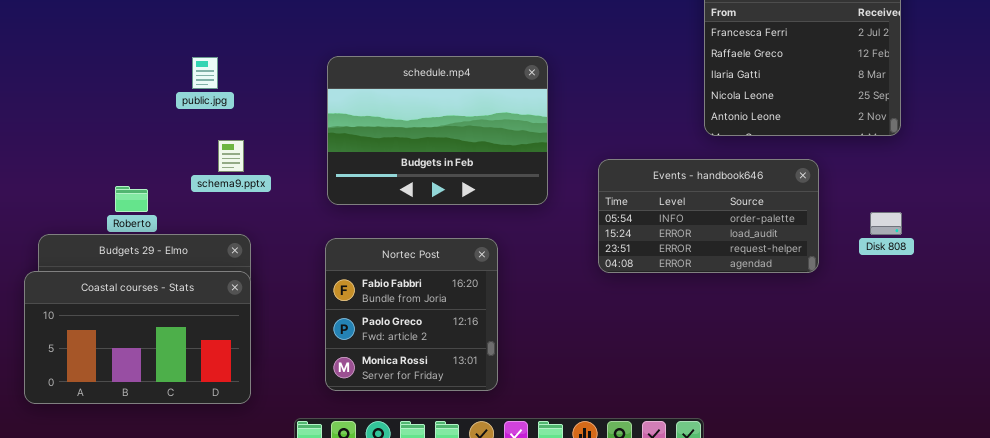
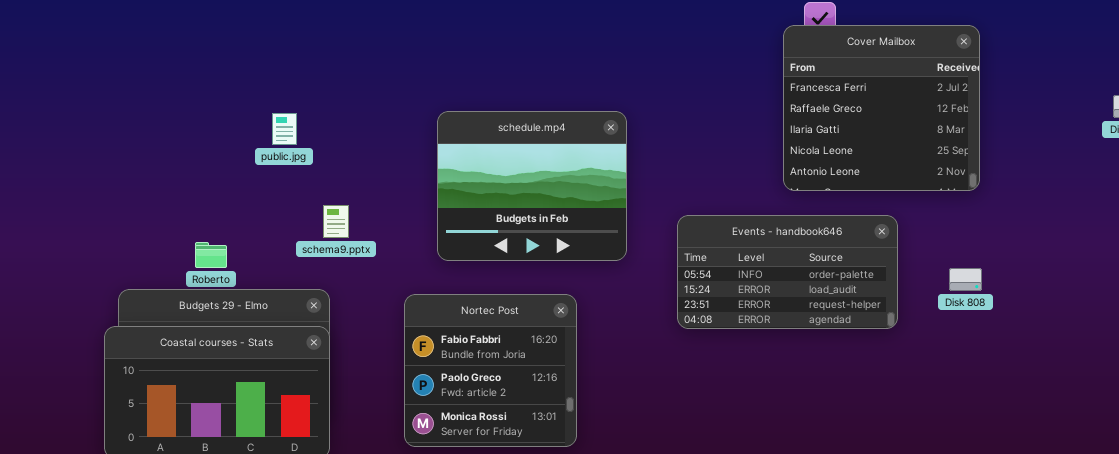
schedule.mp4: [327,56,548,205] -> [437,111,627,261], resized
schema9.pptx: [218,140,244,172] -> [323,205,349,238], moved

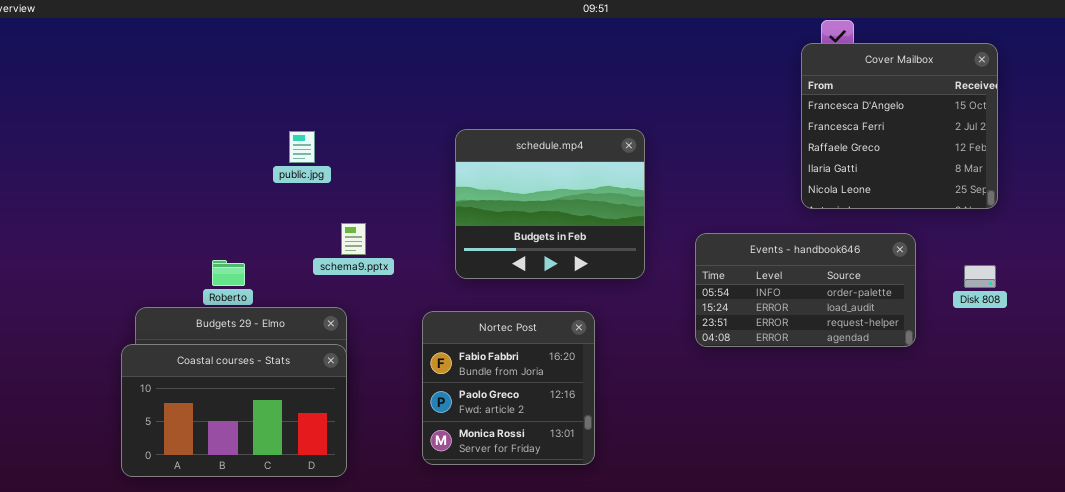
Cover Mailbox: [783,25,980,191] -> [801,43,998,209], scrolled up 1 row
Disk 808: [949,268,982,291] -> [964,265,996,288], moved

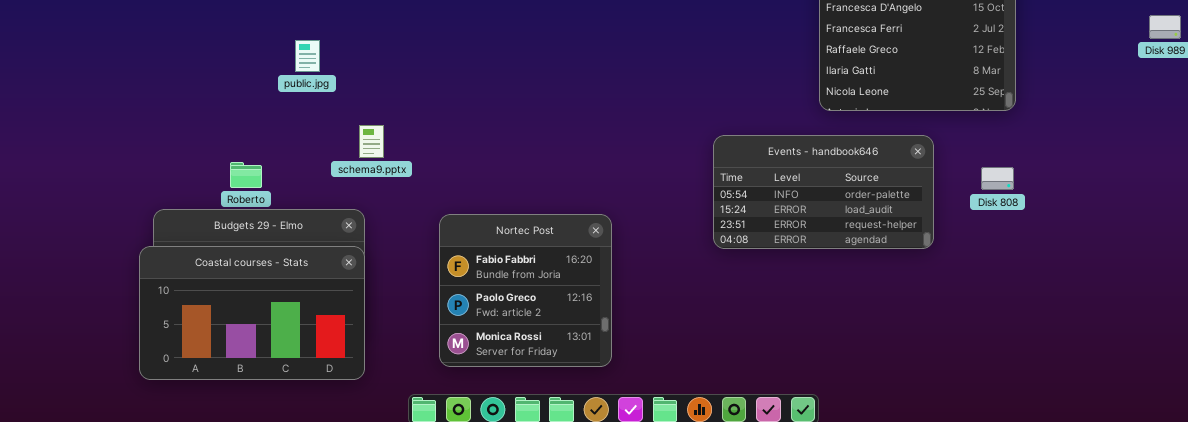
schedule.mp4: [455,129,645,279] -> none, closed
public.jpg: [289,131,315,163] -> [295,40,320,72], moved

